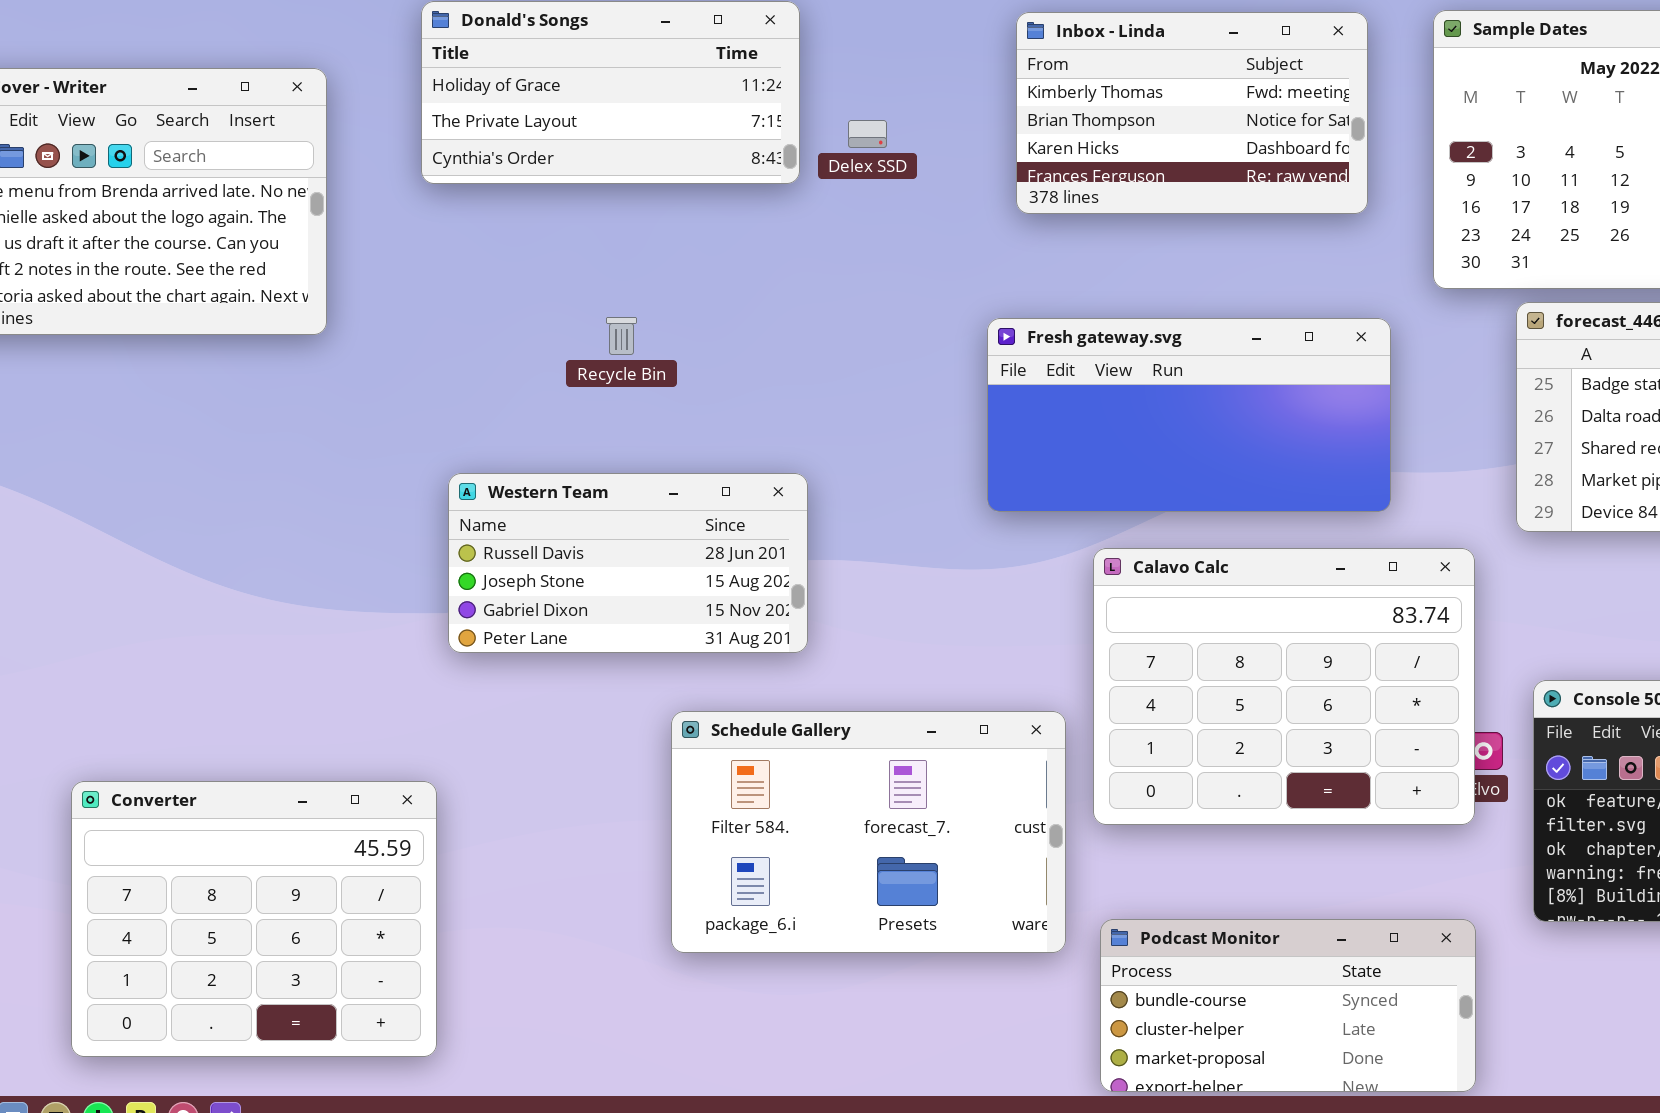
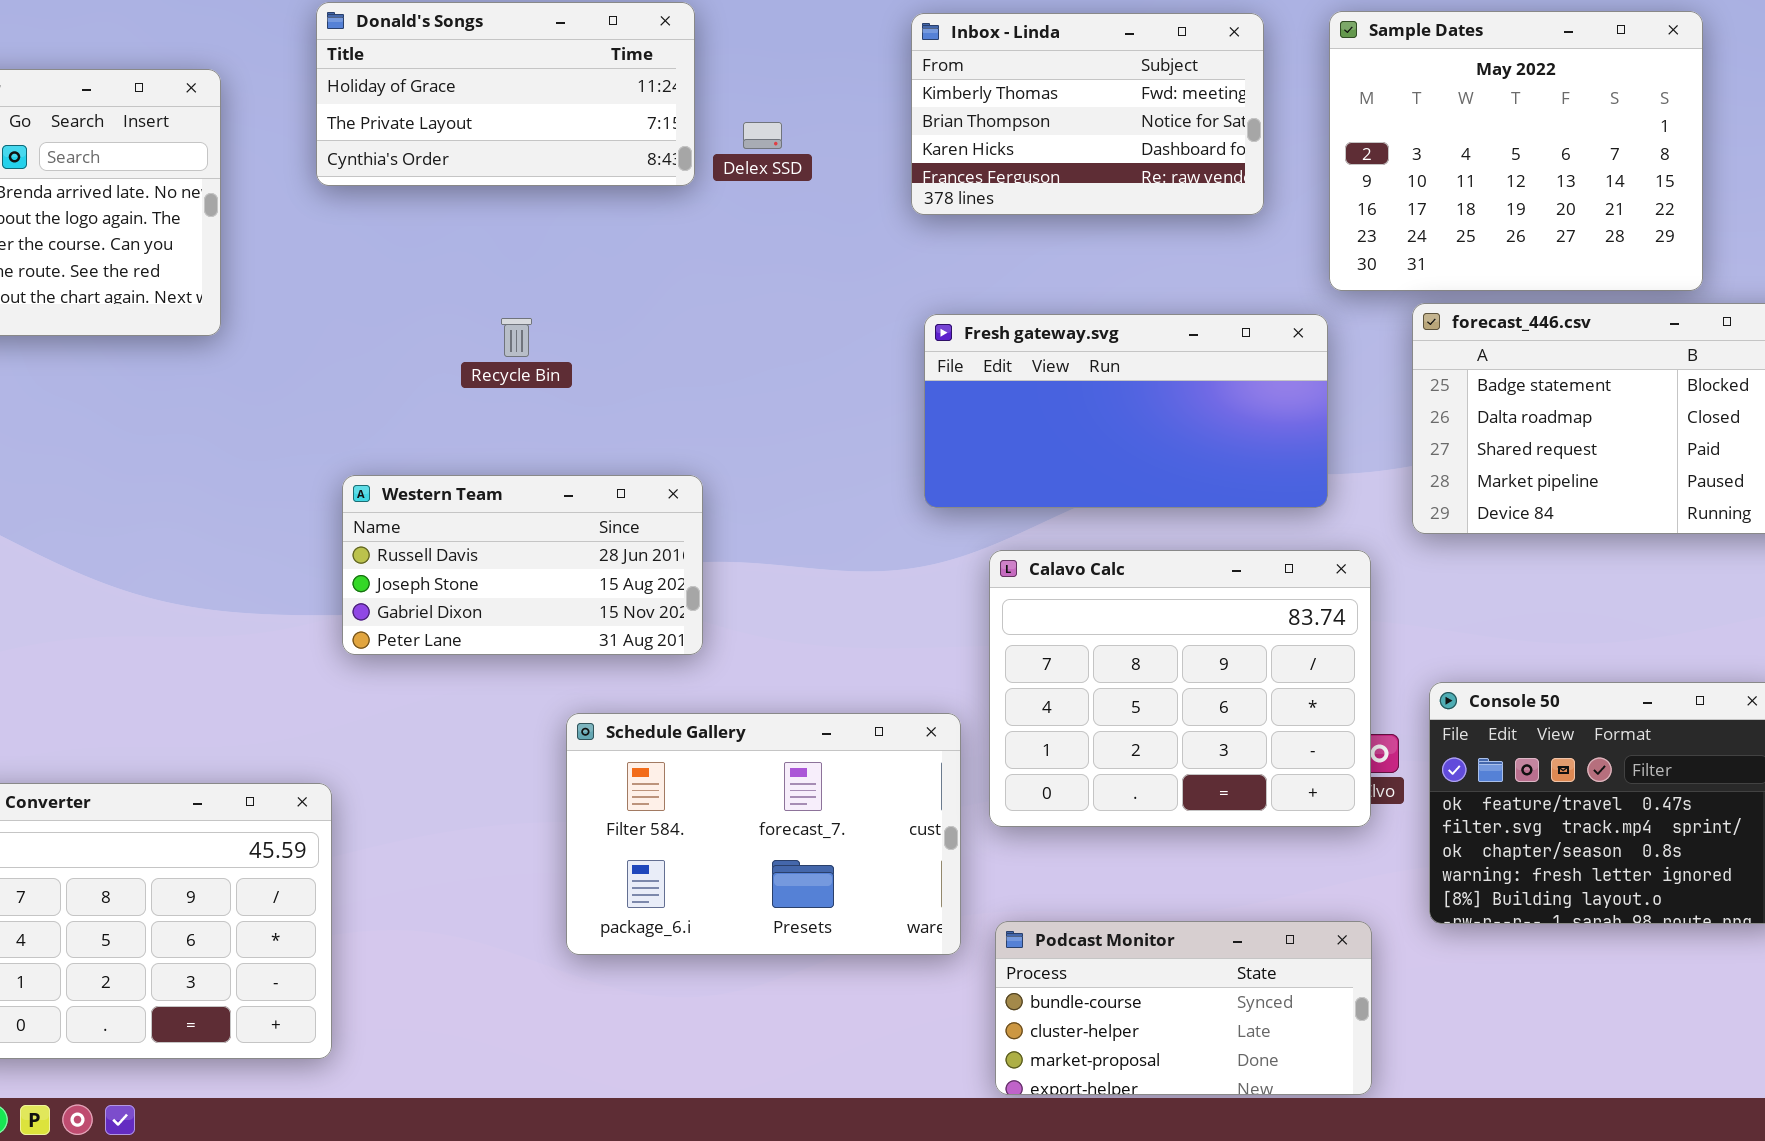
Fresh gateway.svg: [987,318,1391,512] -> [924,314,1328,508], moved

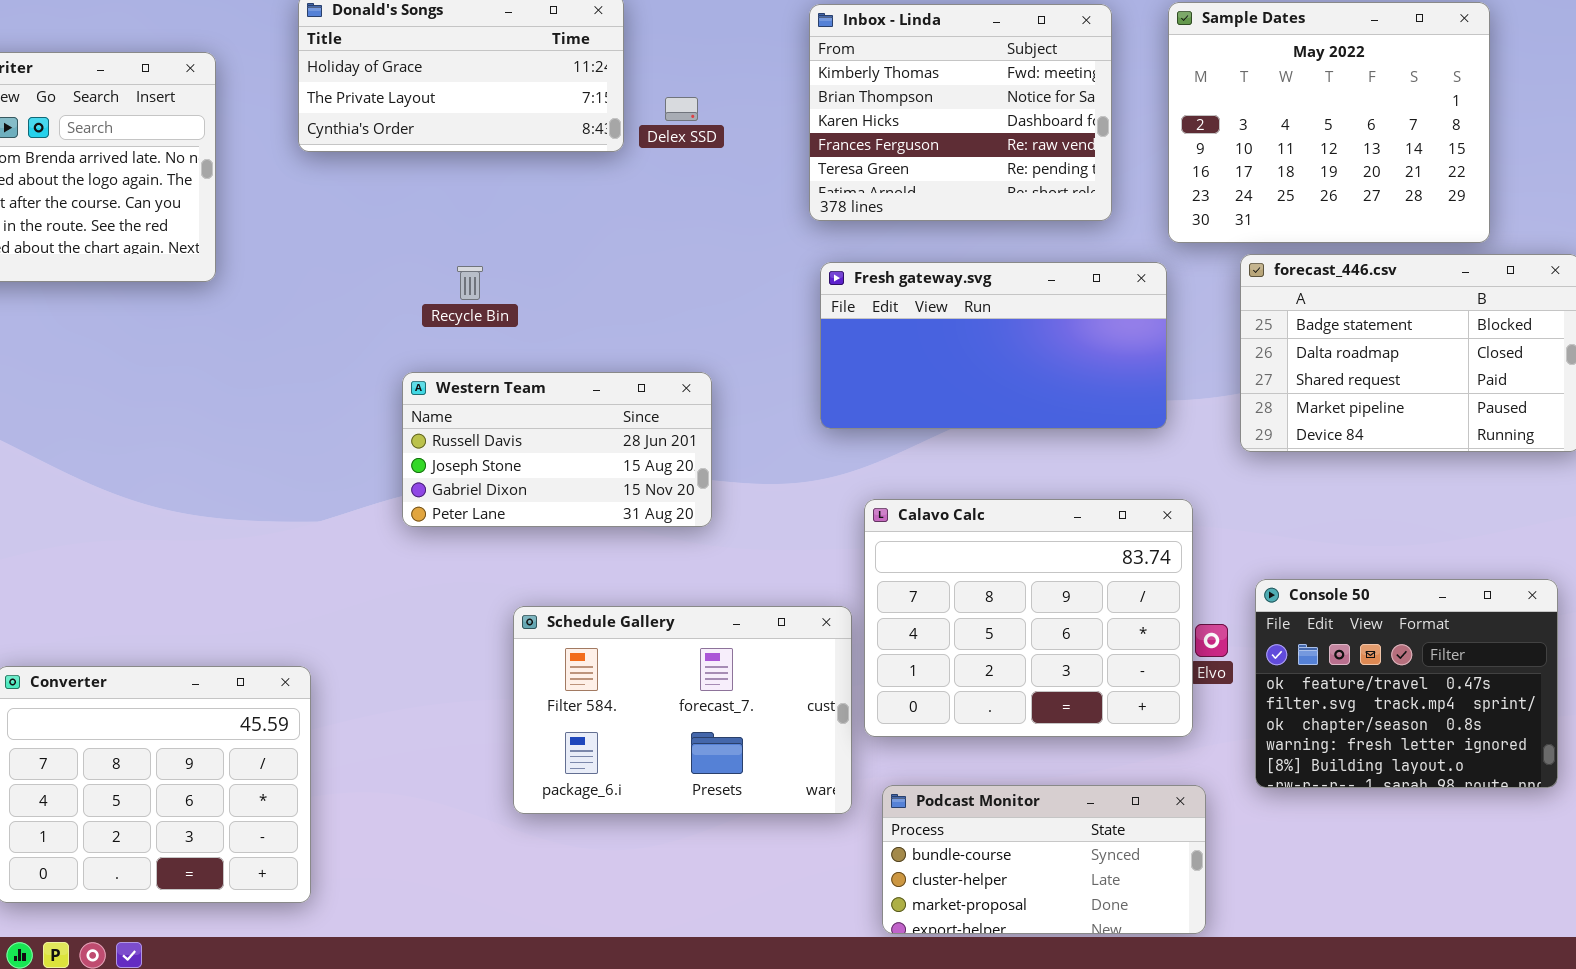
Inbox - Linda: [911,13,1264,215] -> [809,4,1112,221], resized
Western Team: [342,475,703,655] -> [402,372,712,527], moved
Calavo Calc: [989,550,1371,827] -> [864,499,1193,737], moved

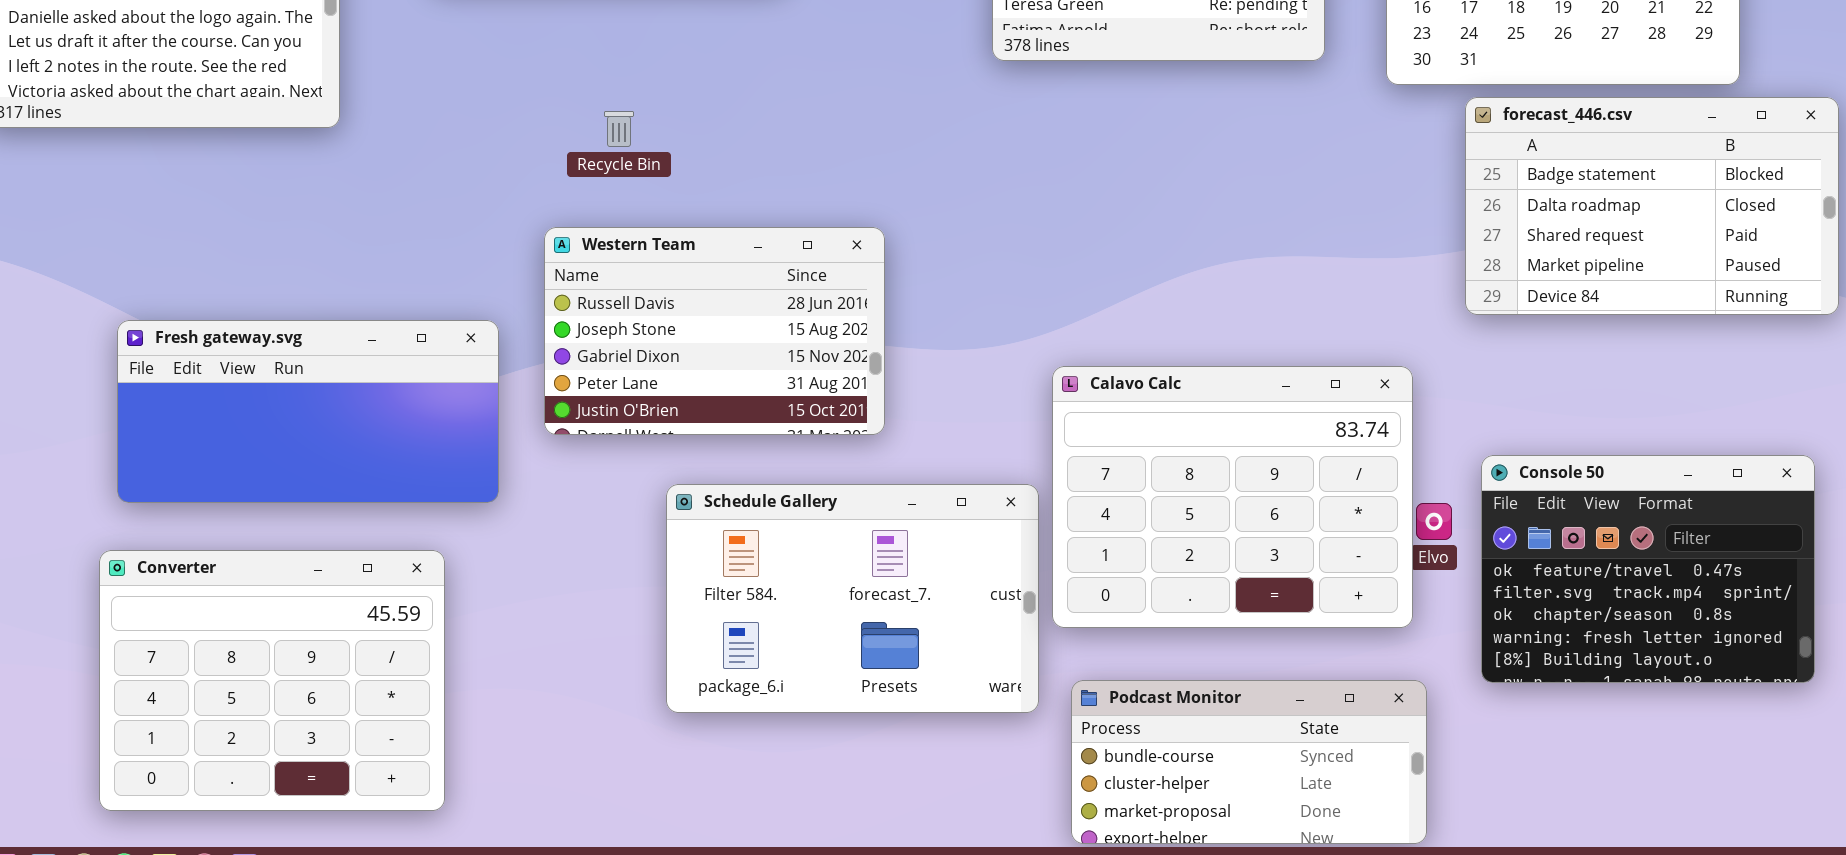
Fresh gateway.svg: [820,262,1167,429] -> [117,320,499,503], moved
Western Team: [402,372,712,527] -> [544,227,885,435], resized

